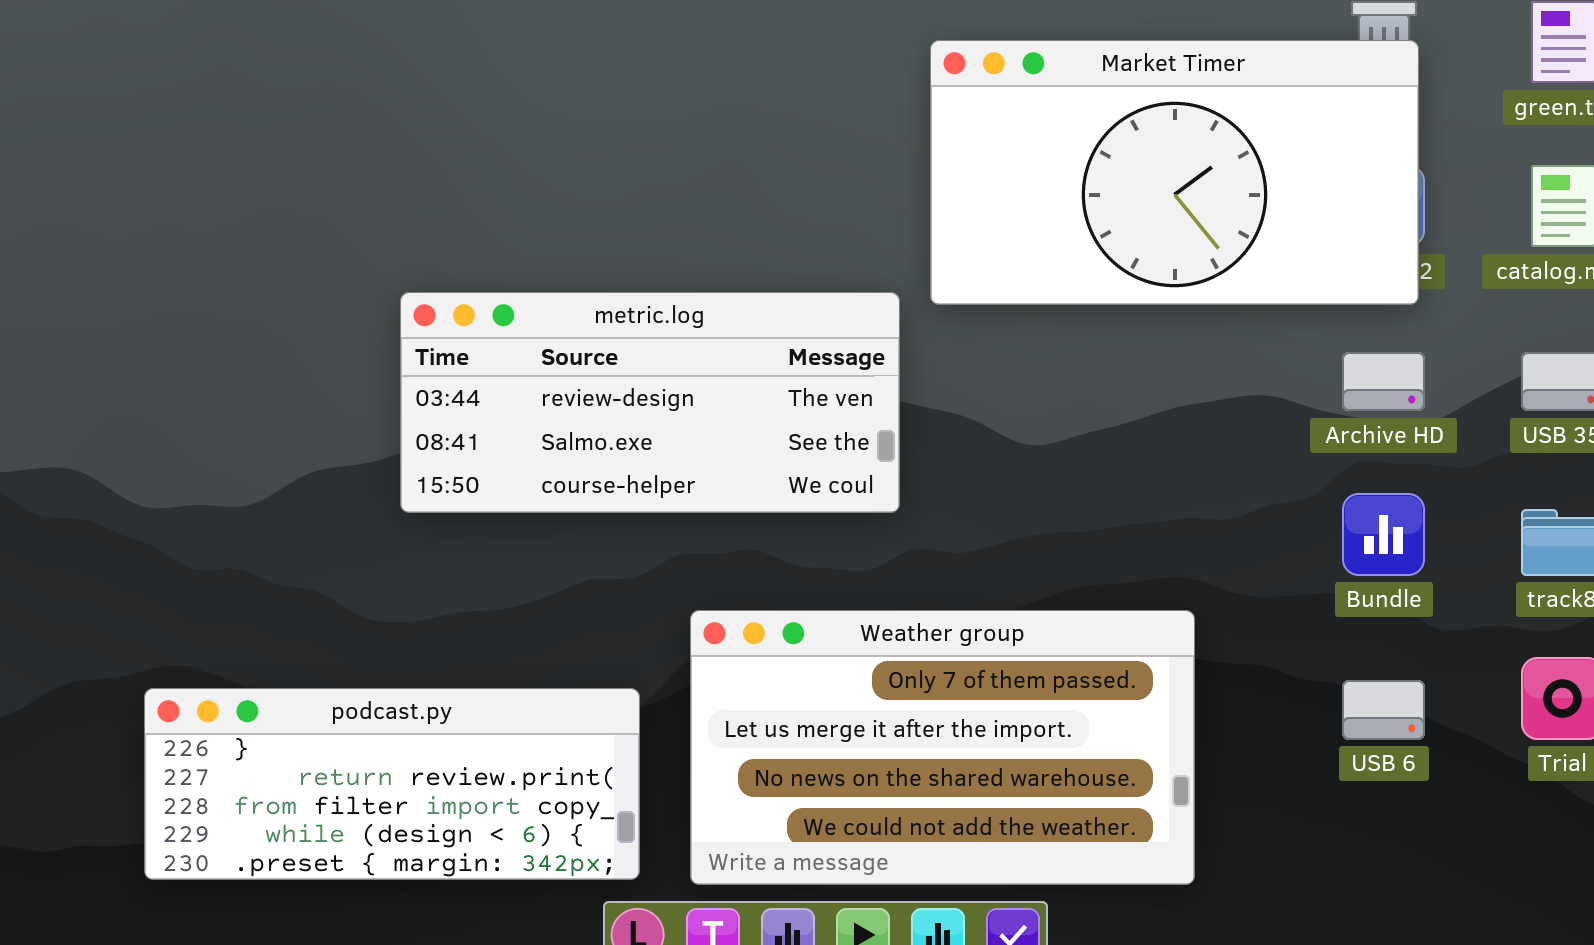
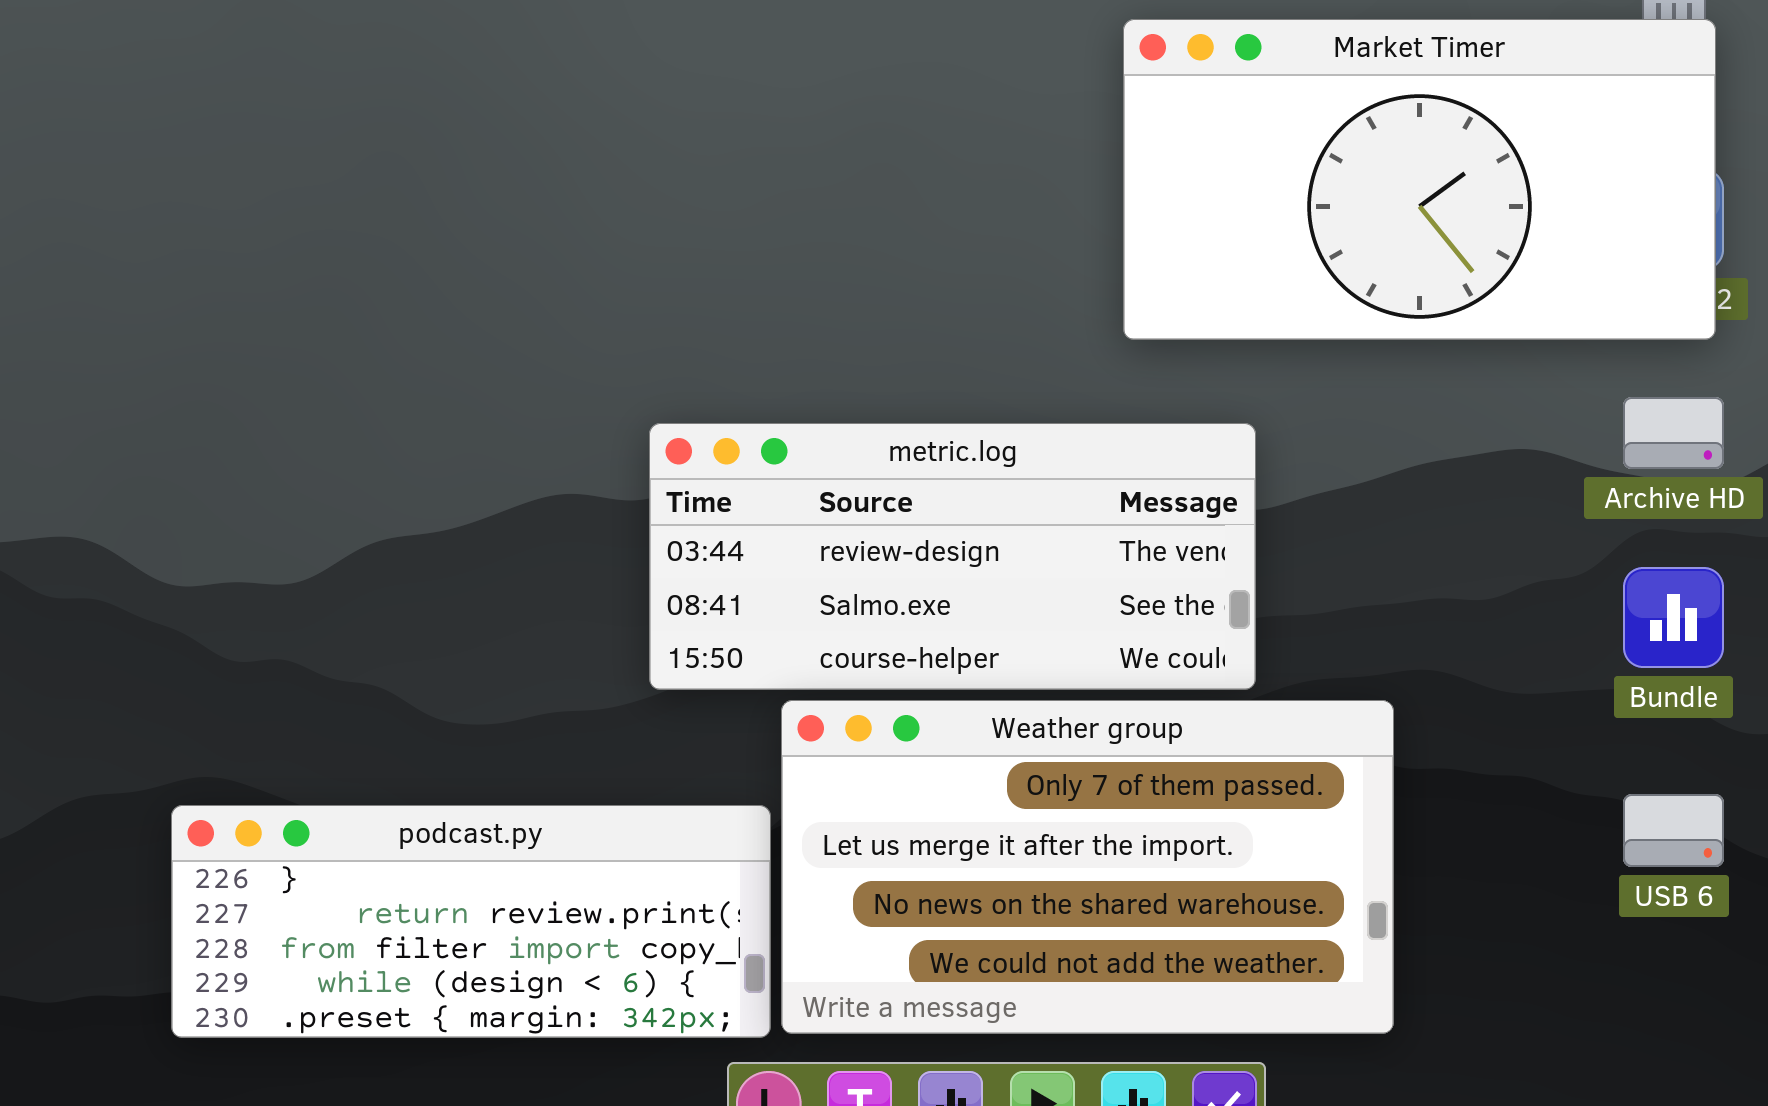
metric.log: [400,292,900,513] -> [649,423,1256,690], moved
Weather group: [690,610,1195,885] -> [781,700,1394,1034], moved

